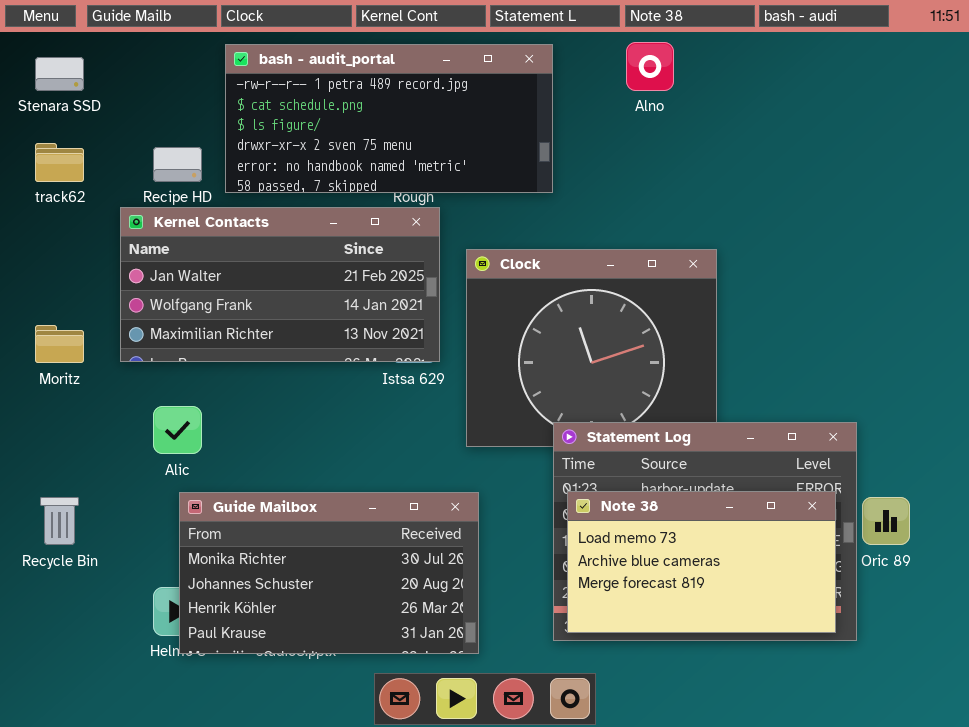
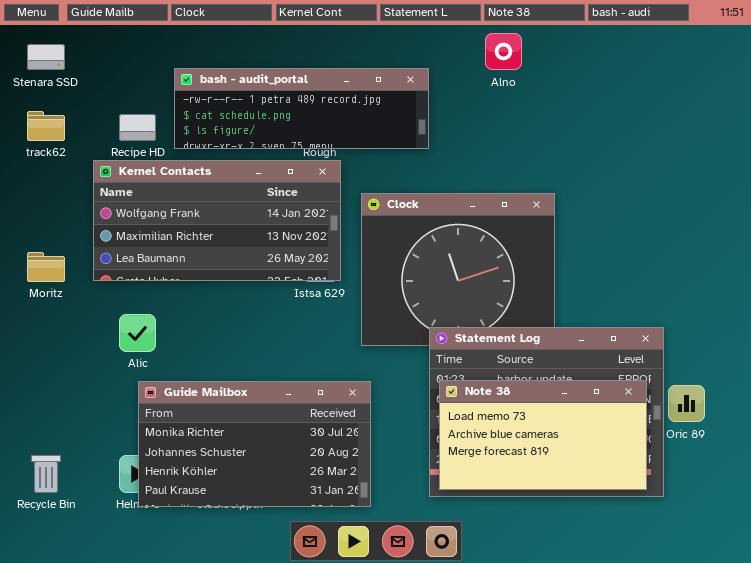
bash - audit_portal: [225,44,553,193] -> [174,68,429,149], resized
Kernel Contacts: [120,207,440,362] -> [93,160,341,281], scrolled down 1 row
Recycle Bin: [40,497,79,545] -> [31,455,61,493], moved

